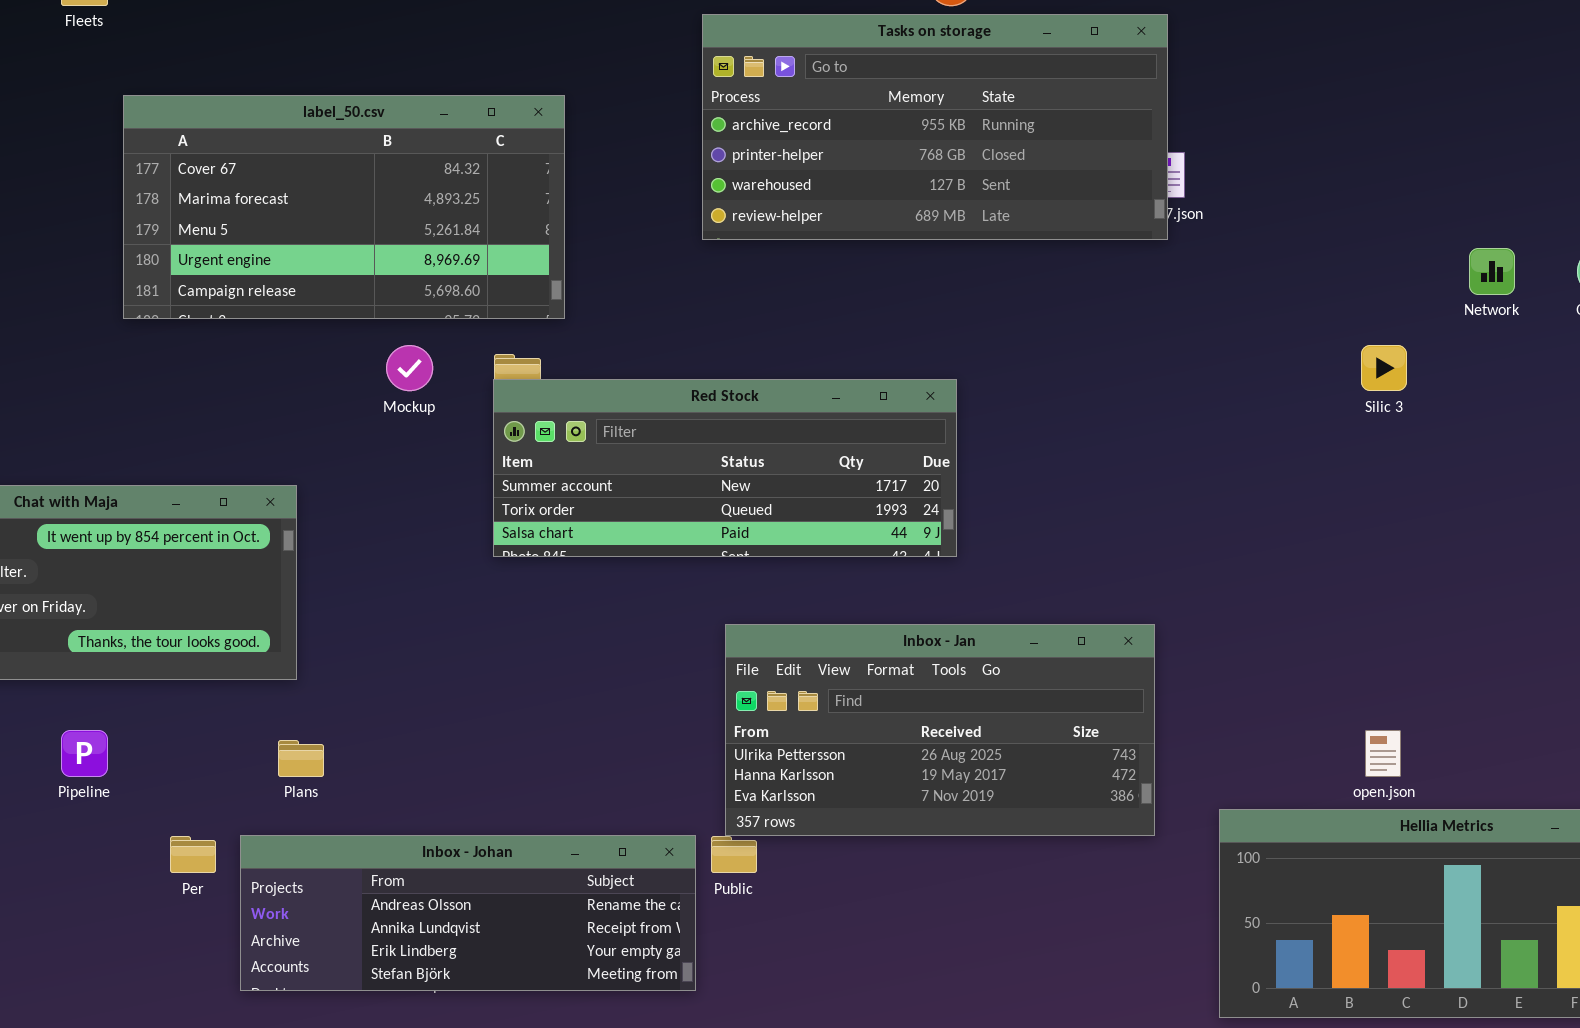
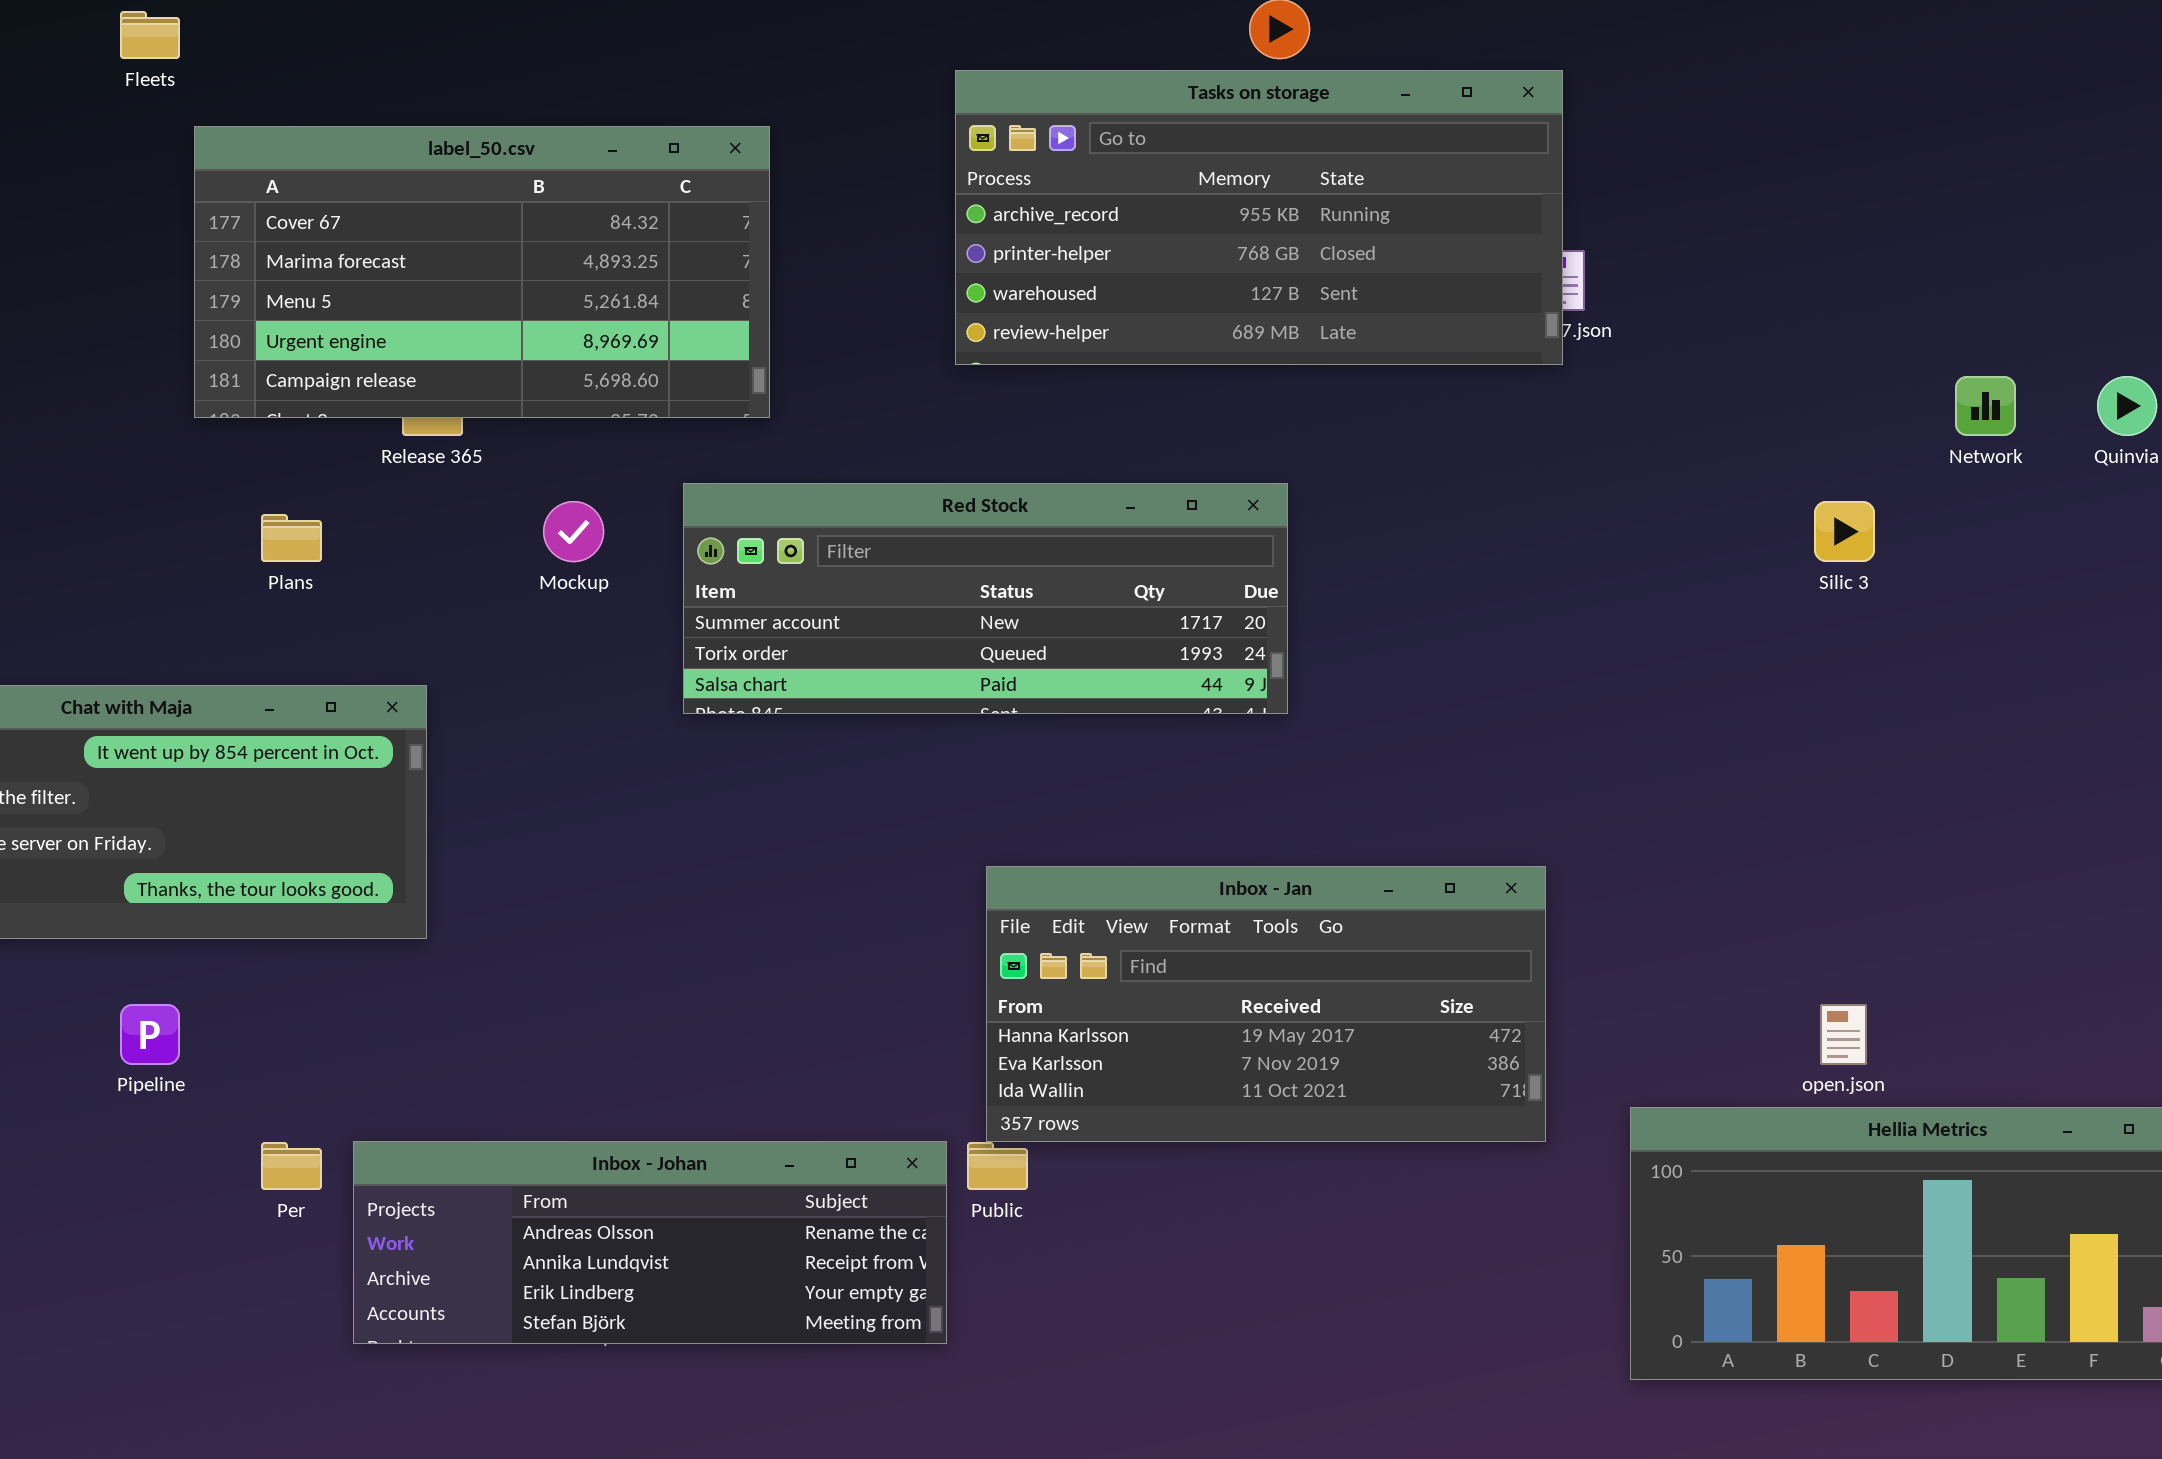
label_50.csv: [123,95,565,319] -> [194,126,770,418], moved
Red Stock: [493,379,957,557] -> [683,483,1288,714], moved
Inbox - Jan: [725,624,1155,836] -> [986,866,1546,1142], scrolled down 1 row
Plans: [278,740,324,777] -> [261,514,322,562], moved

